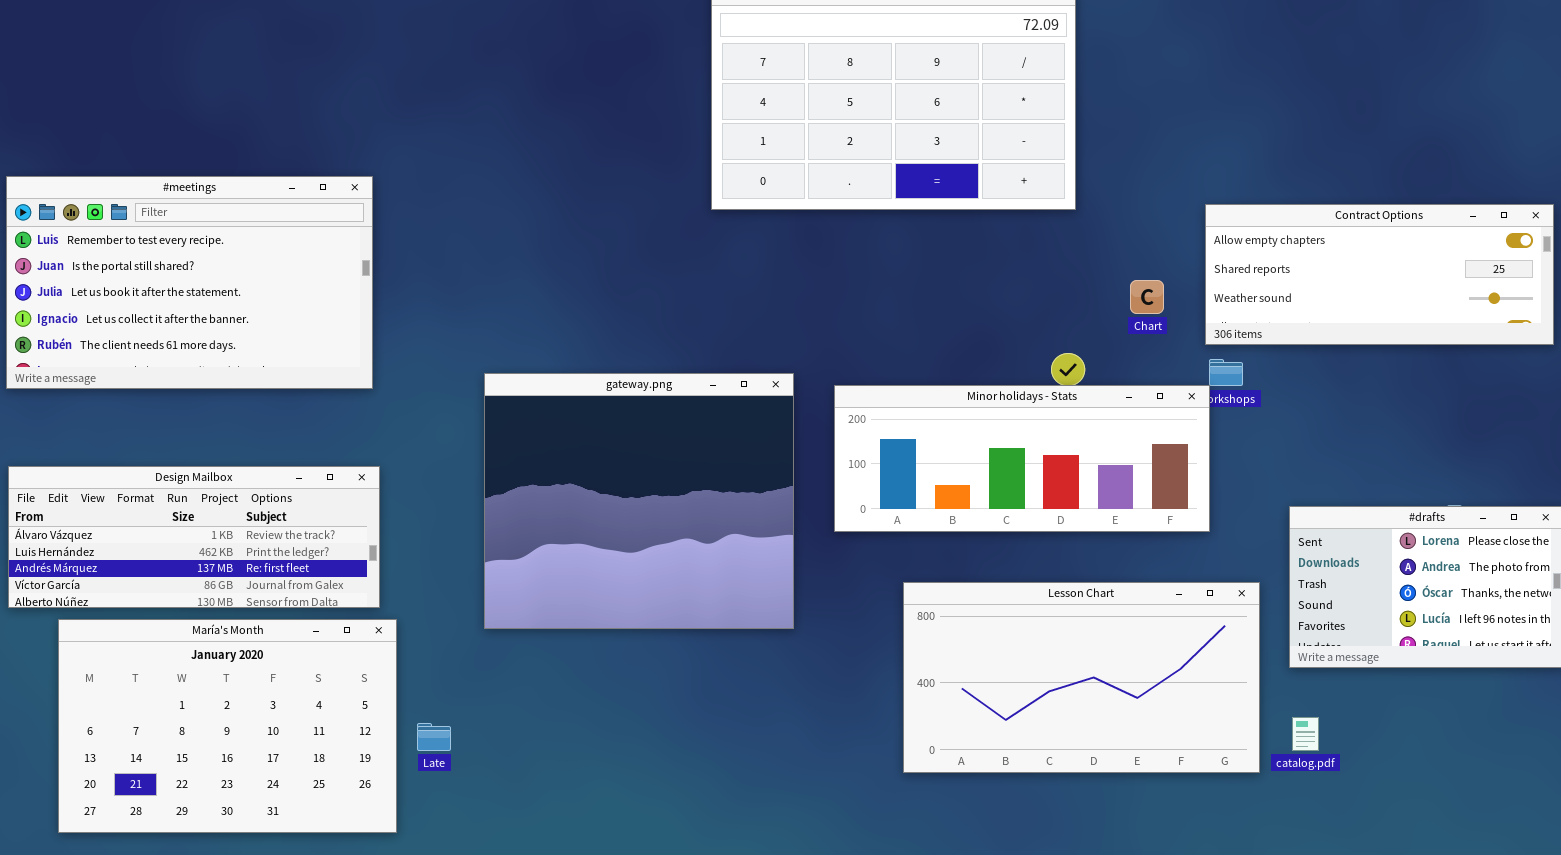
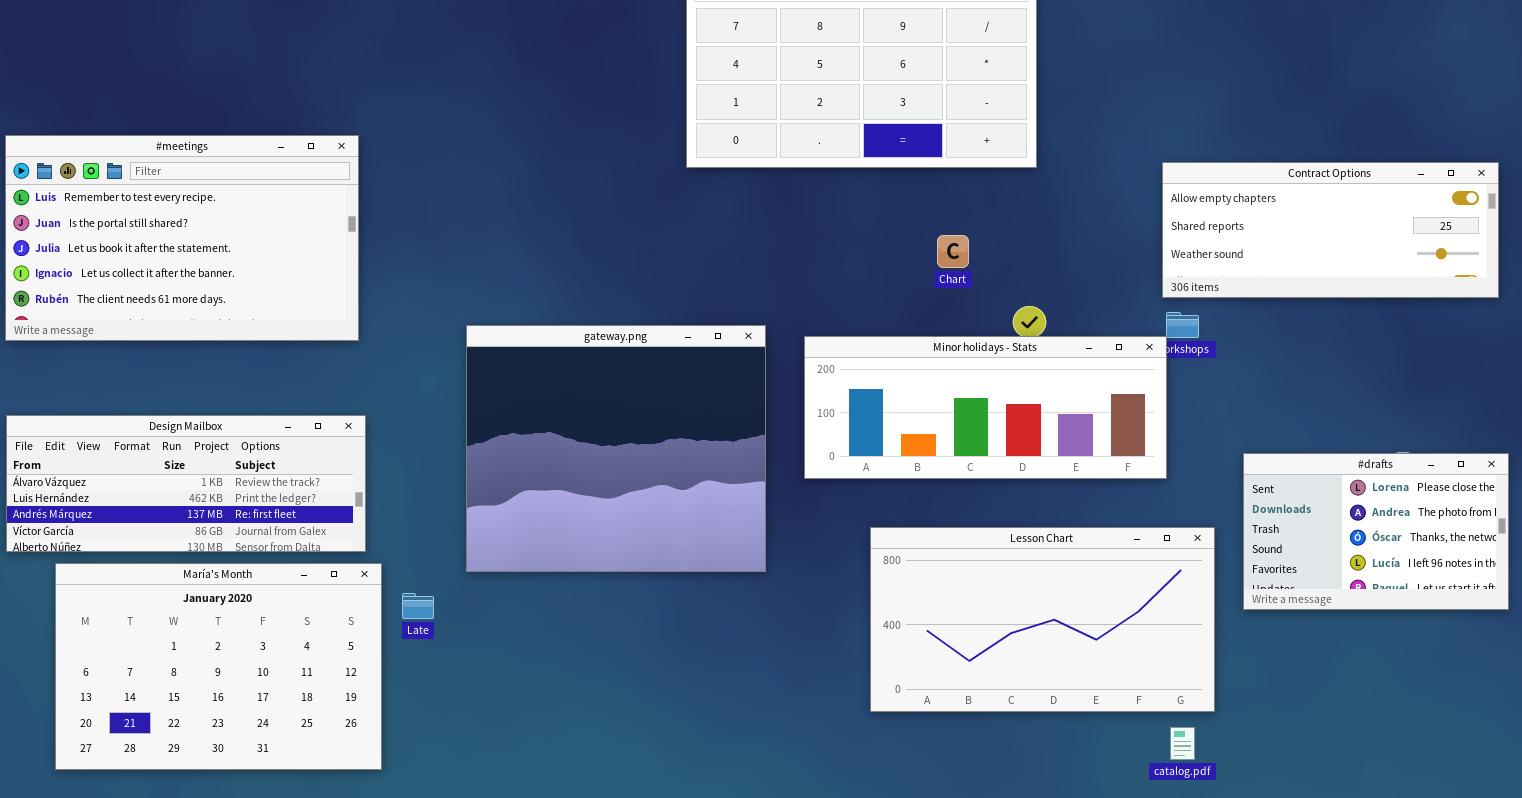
Chart: [1130,280,1164,314] -> [937,235,969,268], moved
catalog.pdf: [1292,717,1319,751] -> [1170,727,1195,760], moved
Late: [417,723,451,751] -> [402,593,434,619], moved

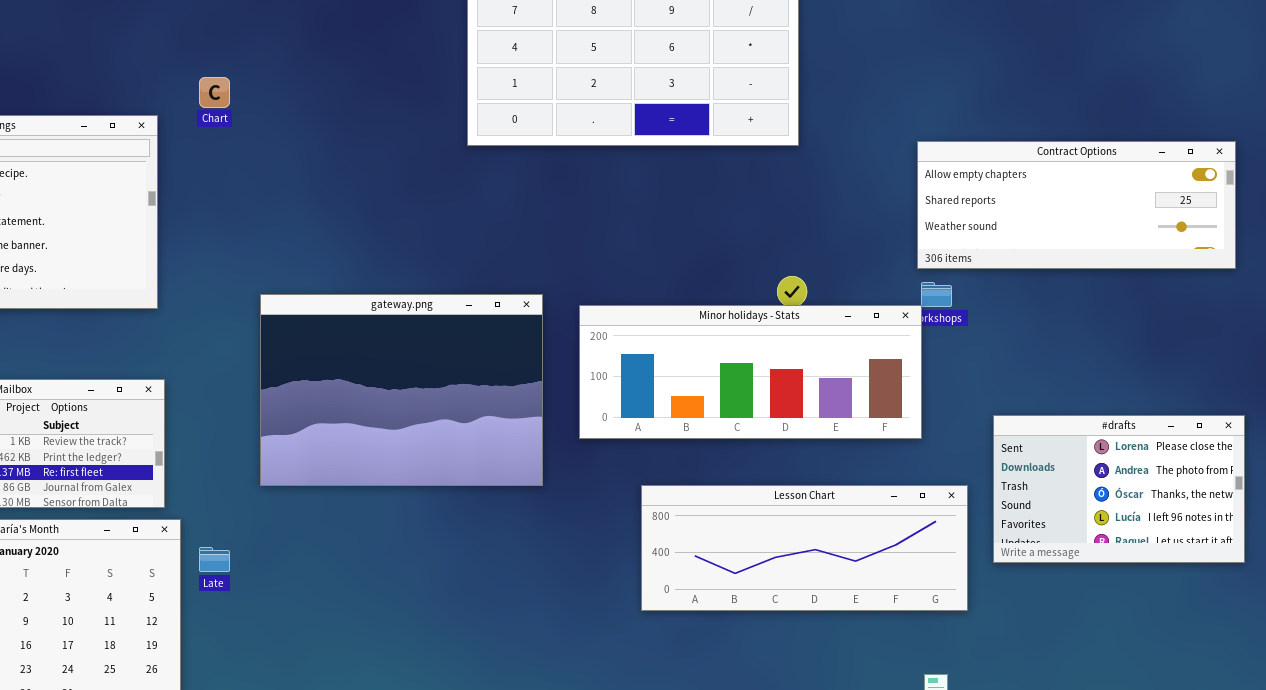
Chart: [937,235,969,268] -> [199,77,230,108], moved
gateway.png: [466,325,766,572] -> [260,294,543,486], resized
Lesson Chart: [870,527,1215,712] -> [641,485,968,611], resized

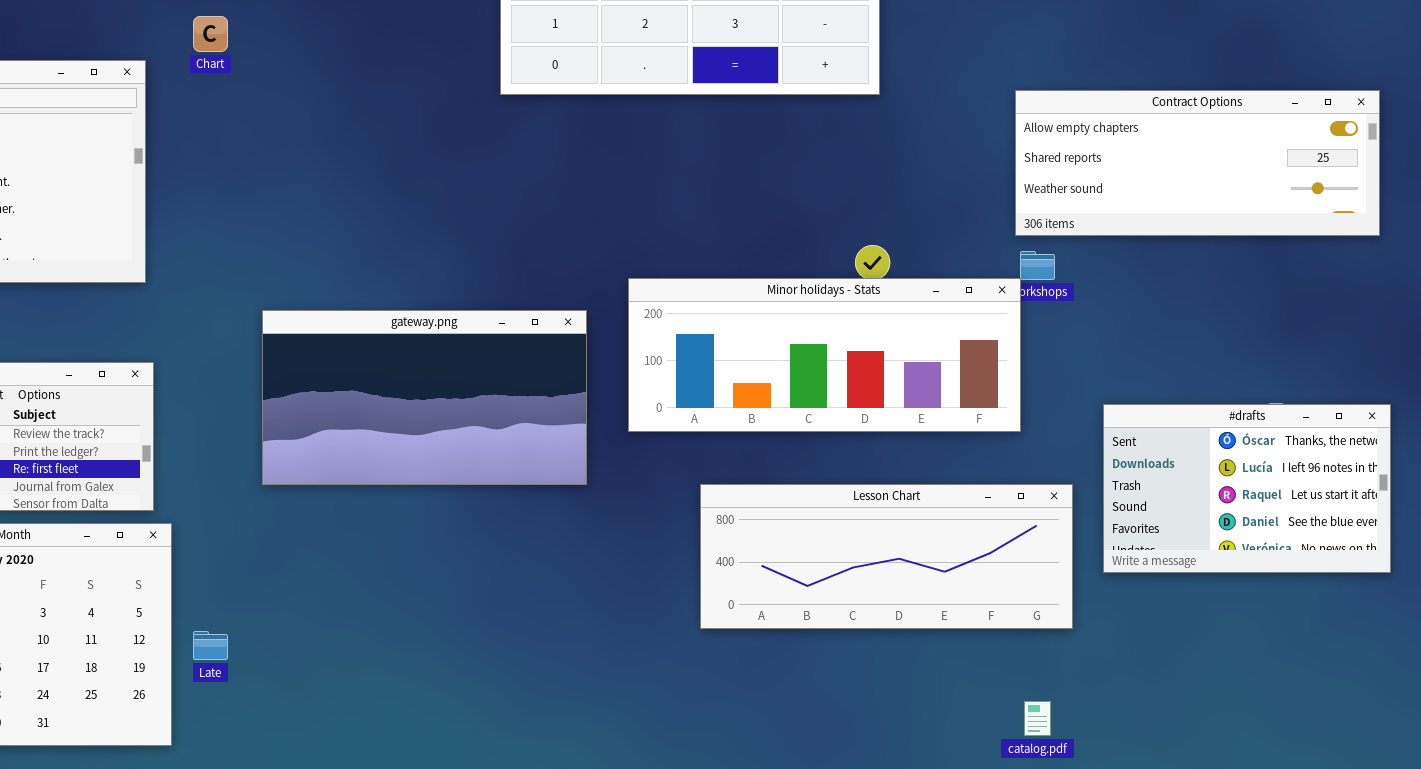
gateway.png: [260,294,543,486] -> [262,310,587,485], resized
#drafts: [993,415,1245,563] -> [1103,404,1391,573], scrolled down 2 rows
Late: [199,547,230,572] -> [193,631,228,660], moved

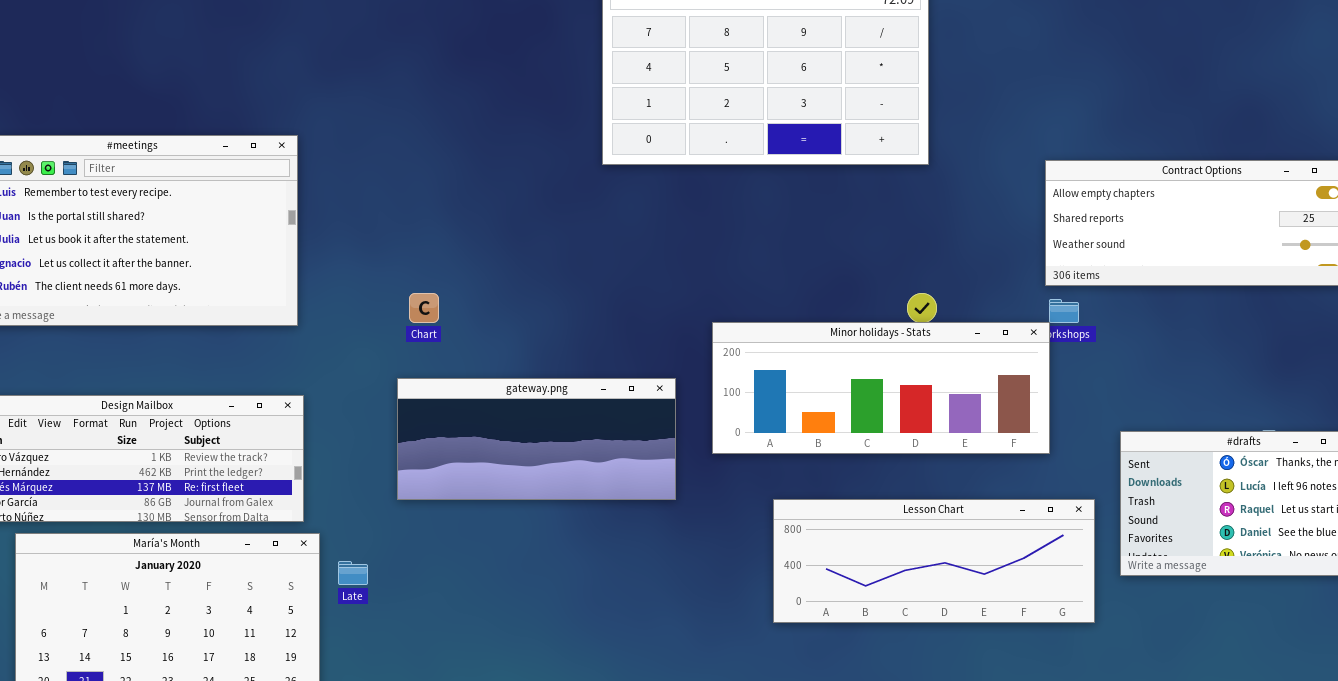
Chart: [193,16,228,52] -> [409,293,439,323], moved
gateway.png: [262,310,587,485] -> [397,378,676,500], resized
Late: [193,631,228,660] -> [338,561,368,585], moved

